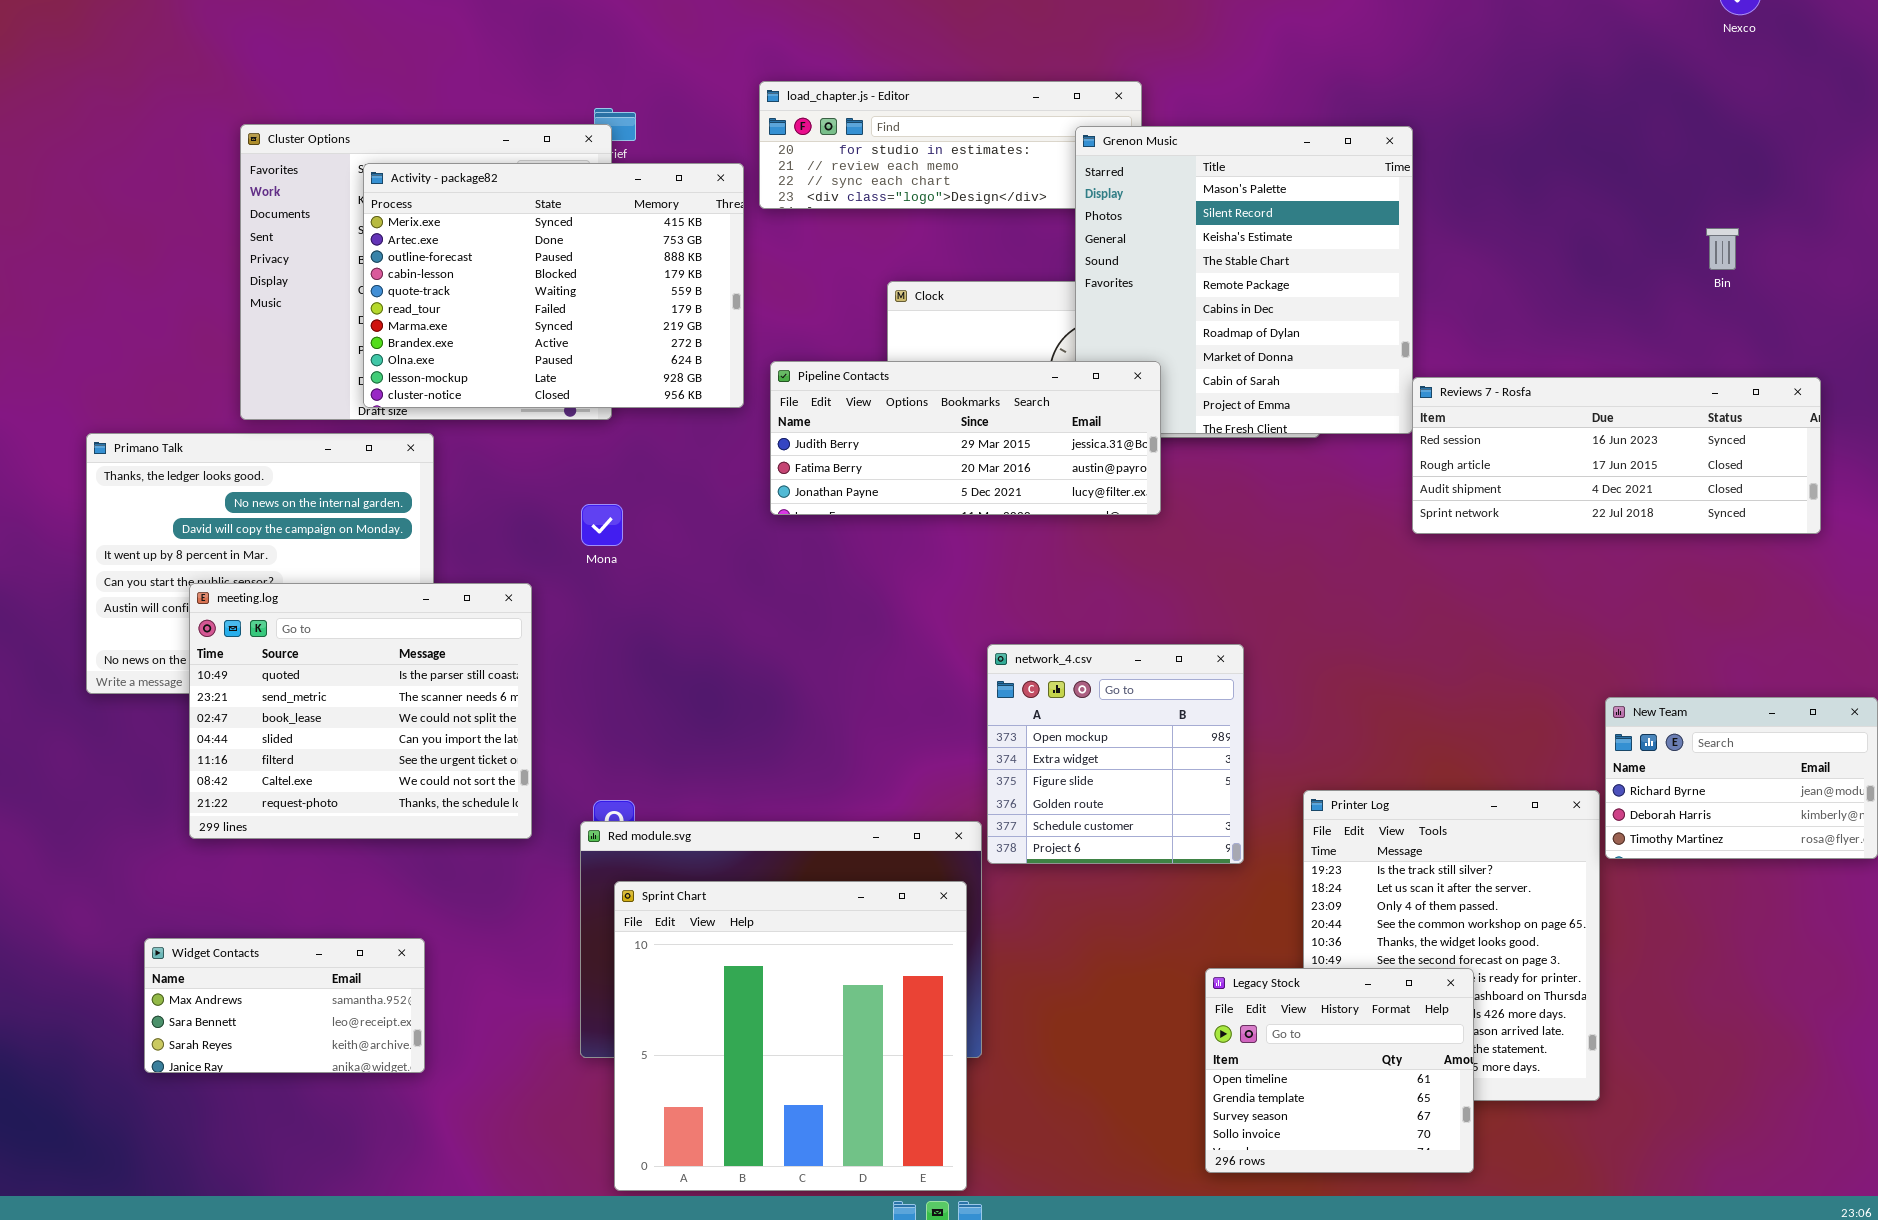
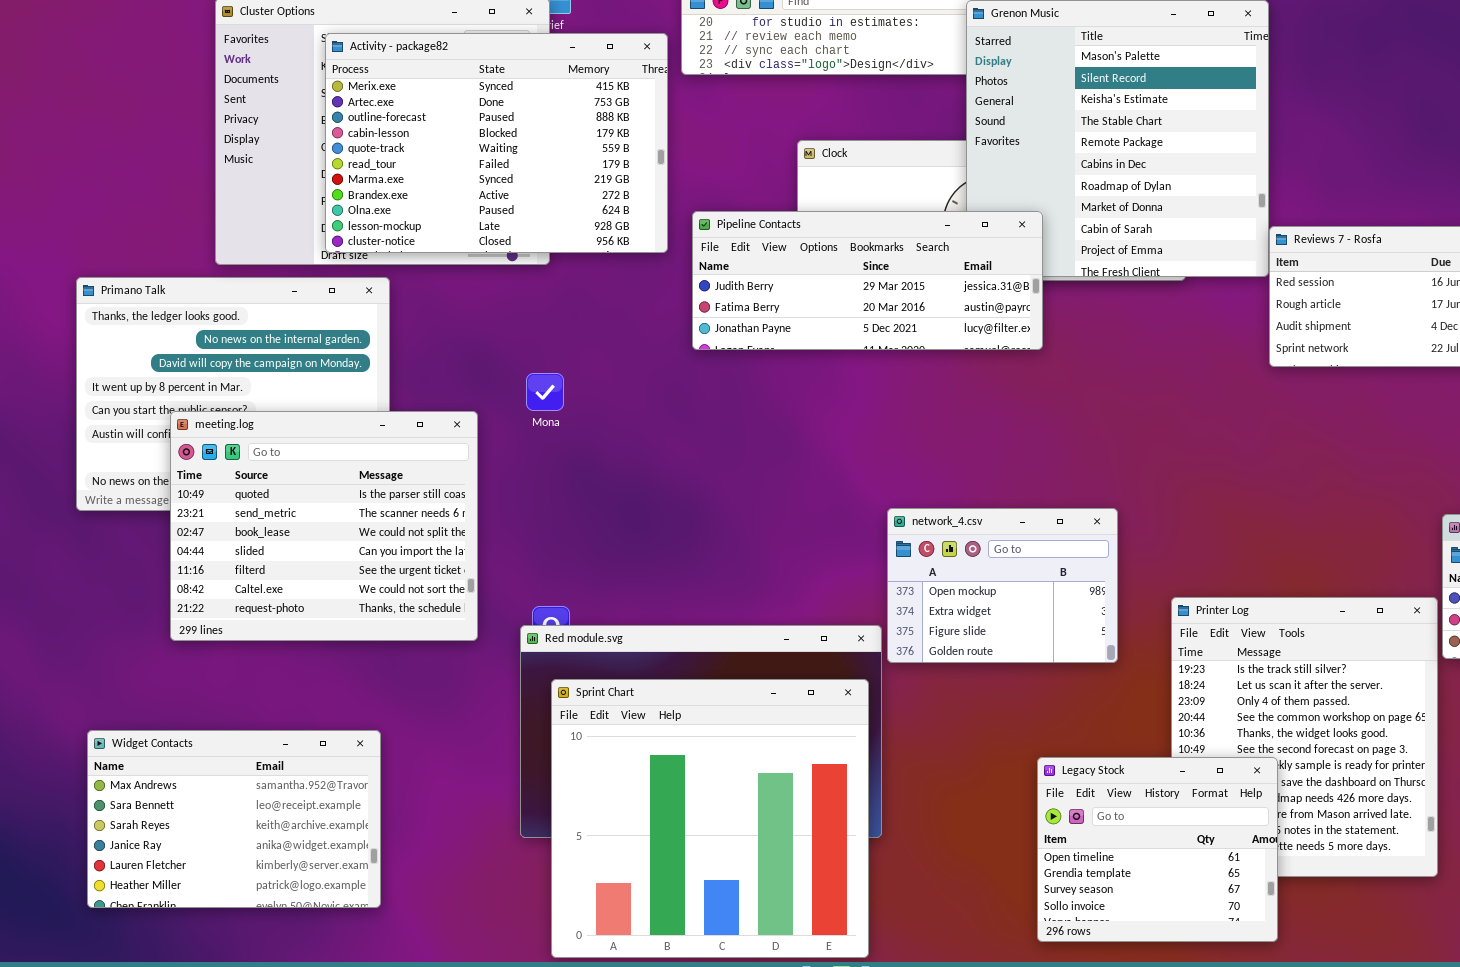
Mona: [581,504,623,546] -> [526,373,564,411], moved
network_4.csv: [987,644,1244,864] -> [887,508,1118,663], resized
Widget Contacts: [144,938,425,1073] -> [87,730,381,908], resized
Legacy Stock: [1205,968,1474,1173] -> [1037,757,1278,942], moved

